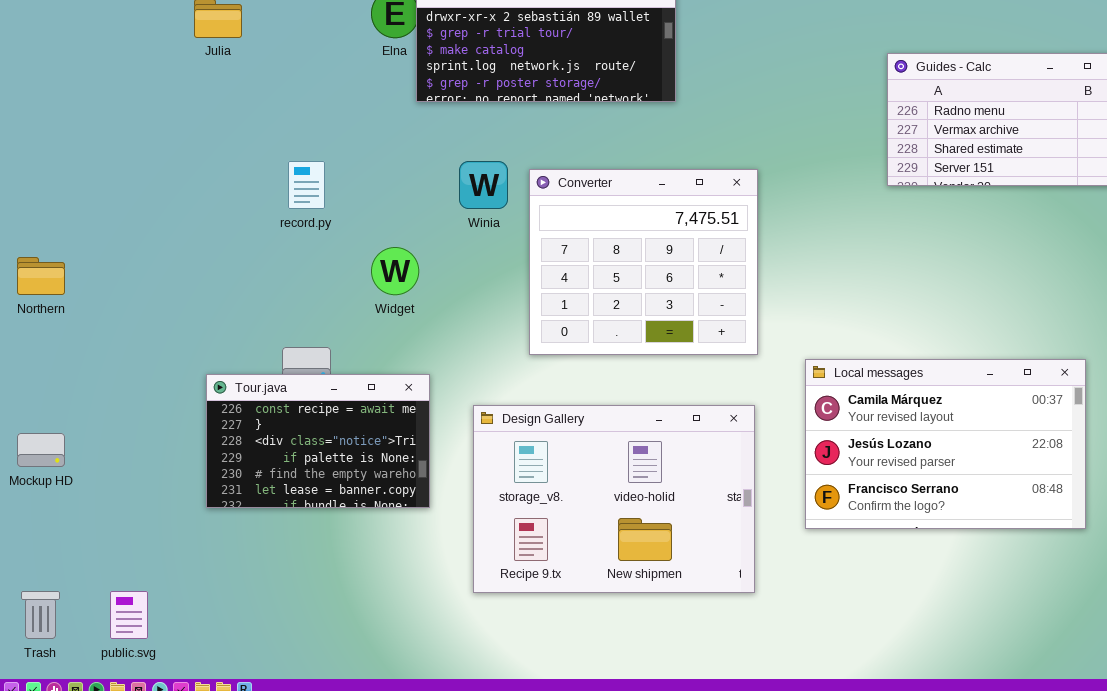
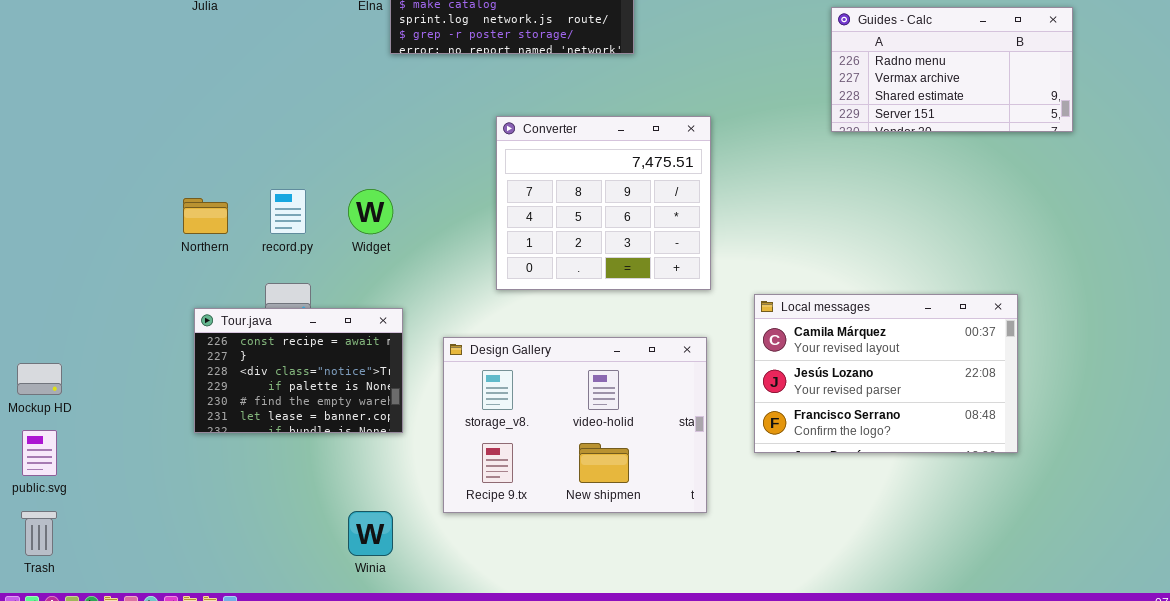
record.py: [288,161,325,209] -> [270,189,306,234], moved
Winia: [459,161,508,209] -> [348,511,393,556], moved
Northern: [17,257,65,295] -> [183,198,228,234], moved
public.svg: [110,591,148,639] -> [22,430,57,476], moved

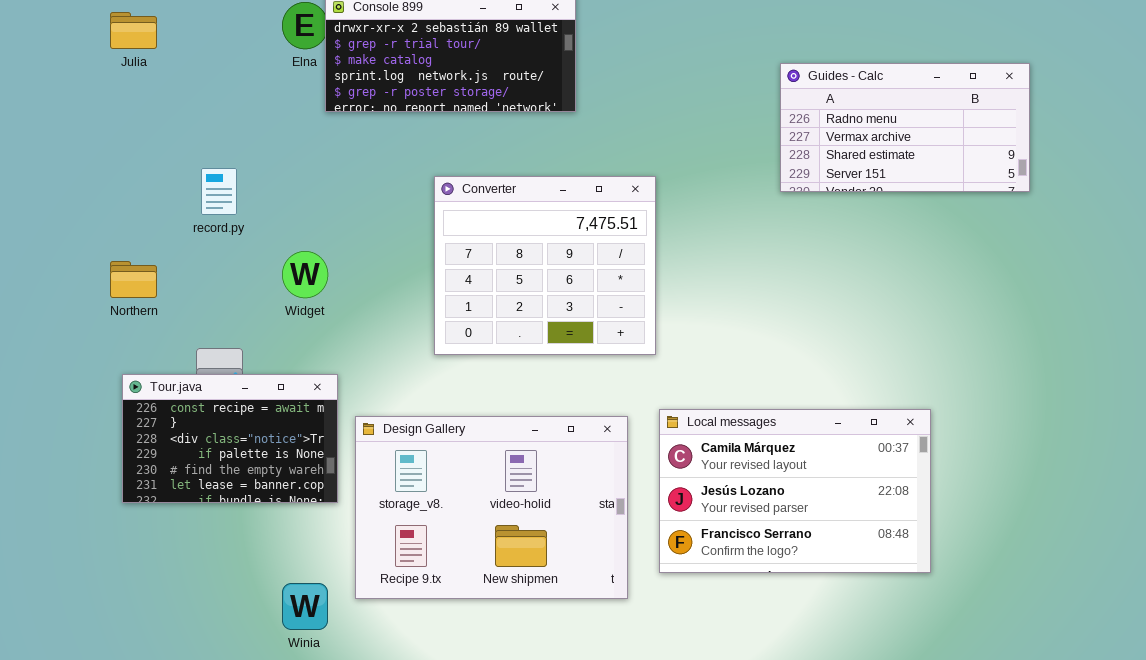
record.py: [270,189,306,234] -> [201,168,237,215], moved
Local messages: [754,294,1018,453] -> [659,409,931,573], moved
Design Gallery: [443,337,707,513] -> [355,416,628,599], moved

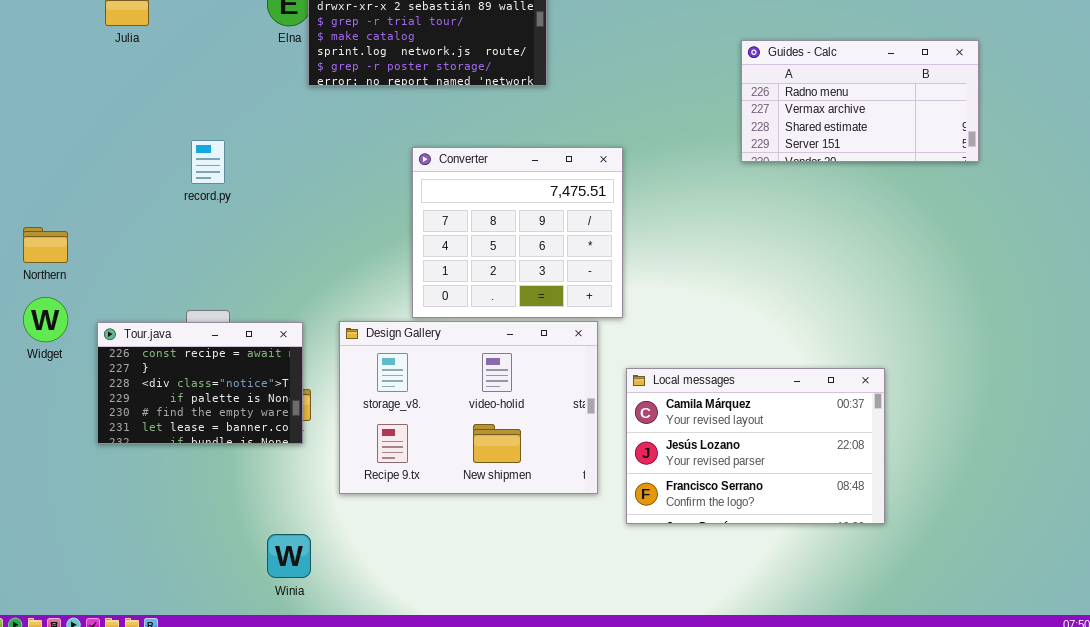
Widget: [282,251,328,298] -> [23,297,68,342], moved
Northern: [110,261,157,298] -> [23,227,68,263], moved
Tour.java: [122,374,338,503] -> [97,322,303,444], moved
Design Gallery: [355,416,628,599] -> [339,321,598,494], moved

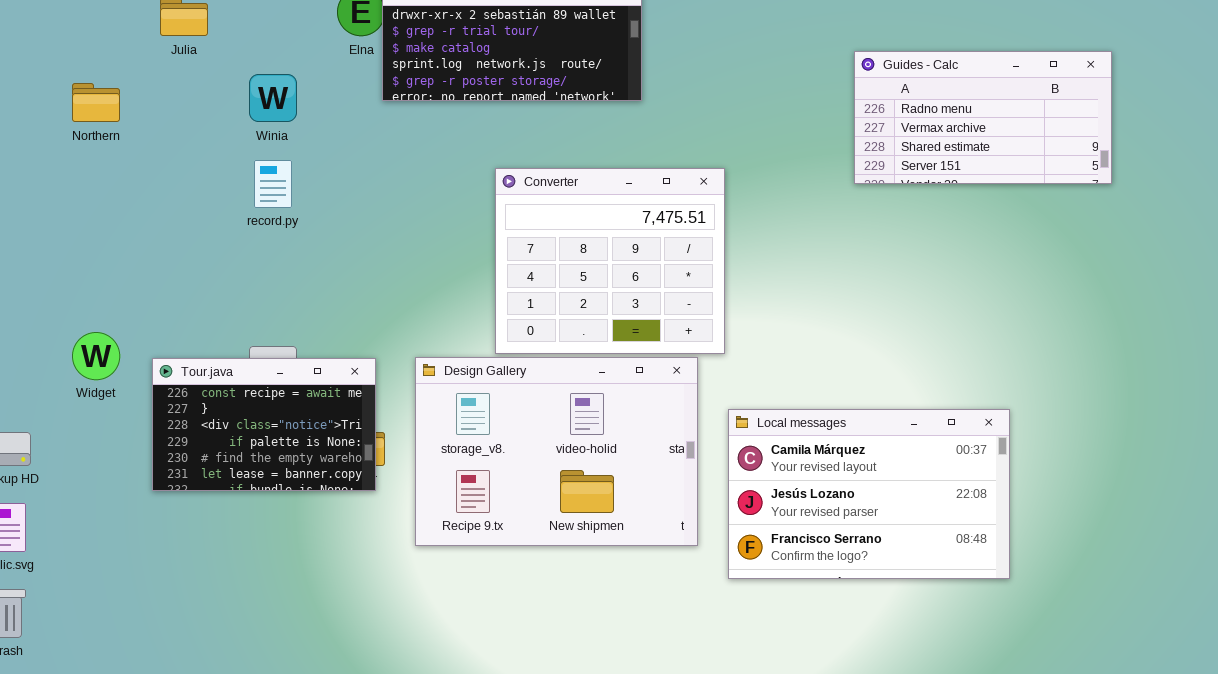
Northern: [23,227,68,263] -> [72,83,120,122], moved
Winia: [267,534,311,578] -> [249,74,297,122], moved

